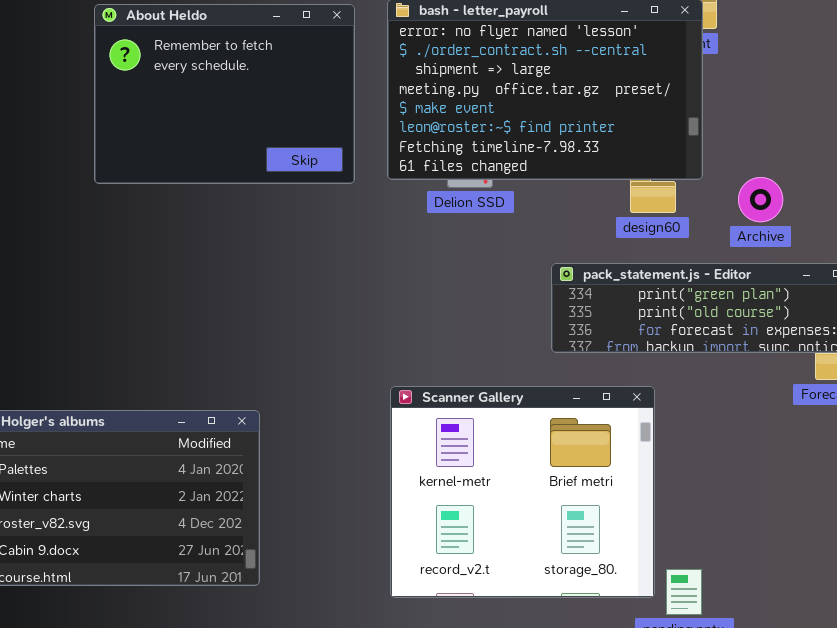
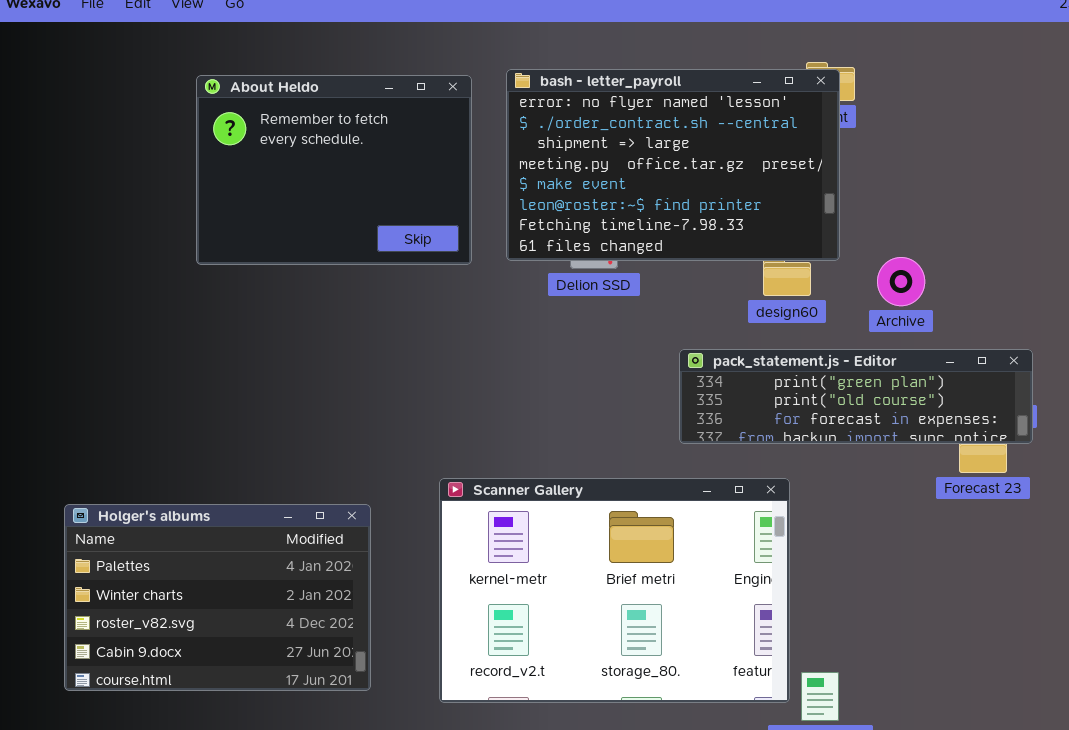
Scanner Gallery: [390,386,655,598] -> [439,478,790,703], resized

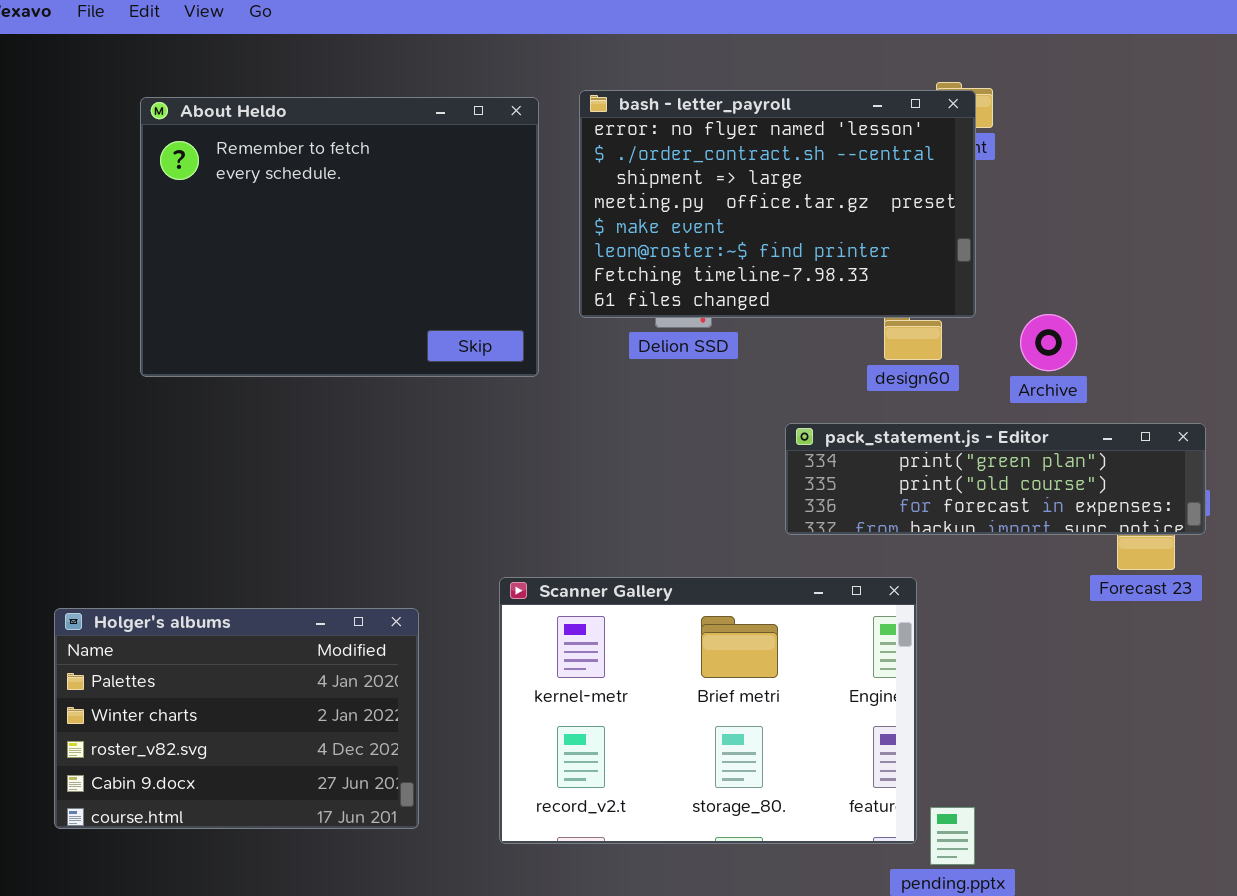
About Heldo: [196,75,472,265] -> [140,97,539,377], resized

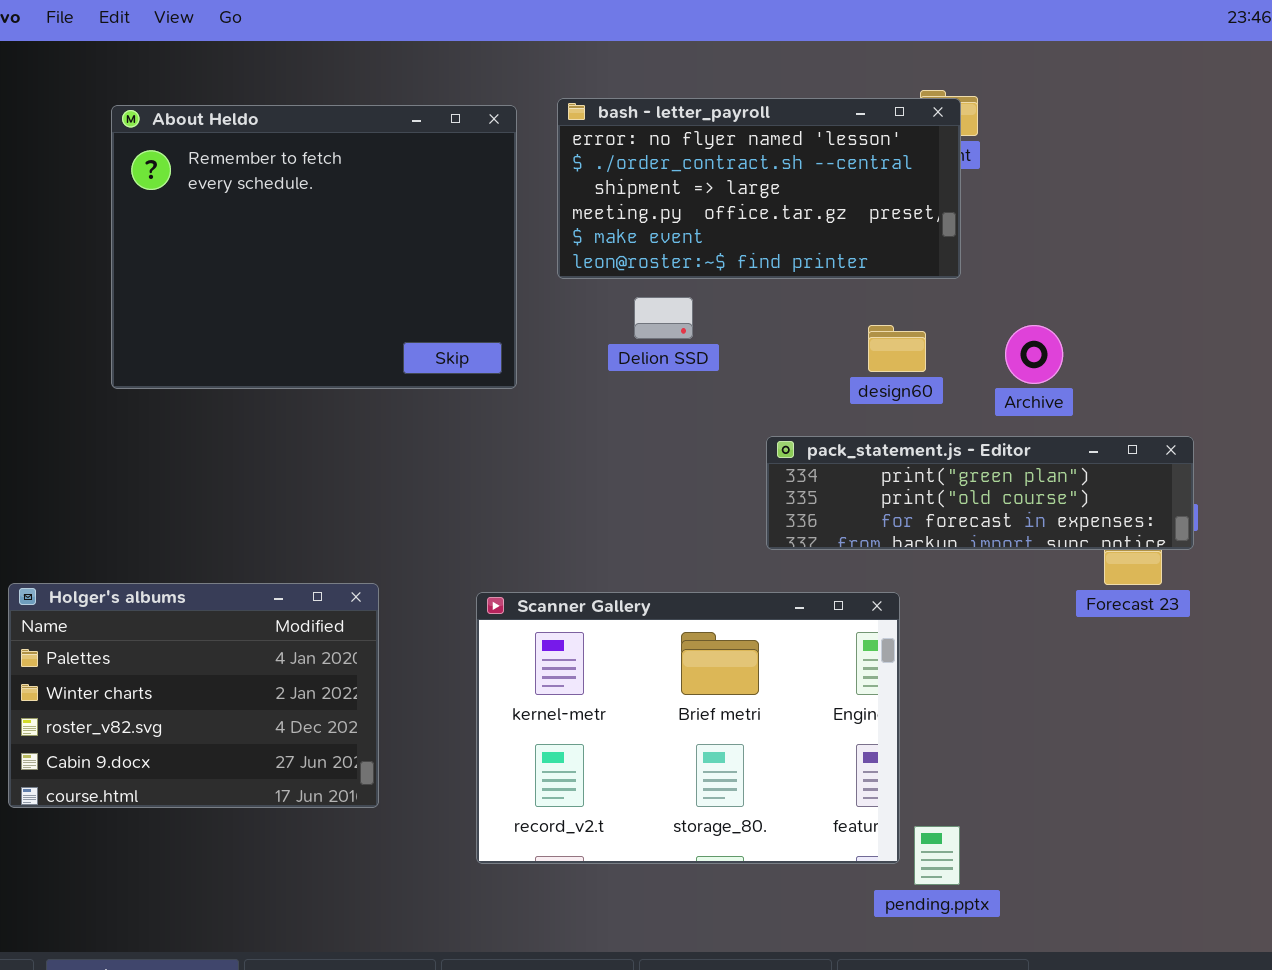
bash - letter_payroll: [579,90,976,318] -> [557,98,961,279], resized
Holger's albums: [54,608,419,829] -> [8,583,379,808], moved

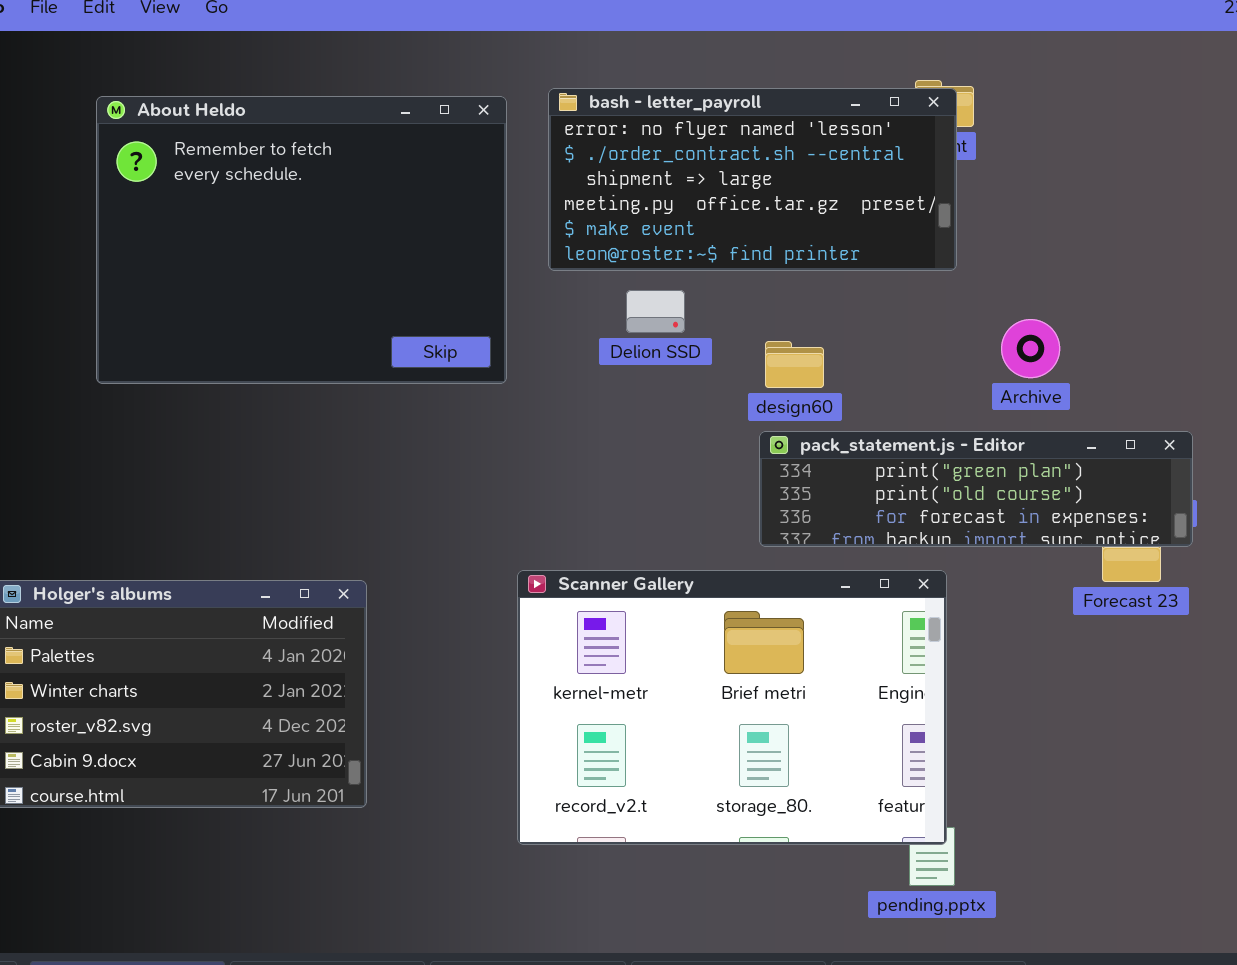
design60: [868,325,926,372] -> [765,341,824,388], moved
Scanner Gallery: [476,592,900,864] -> [517,570,947,845], moved

